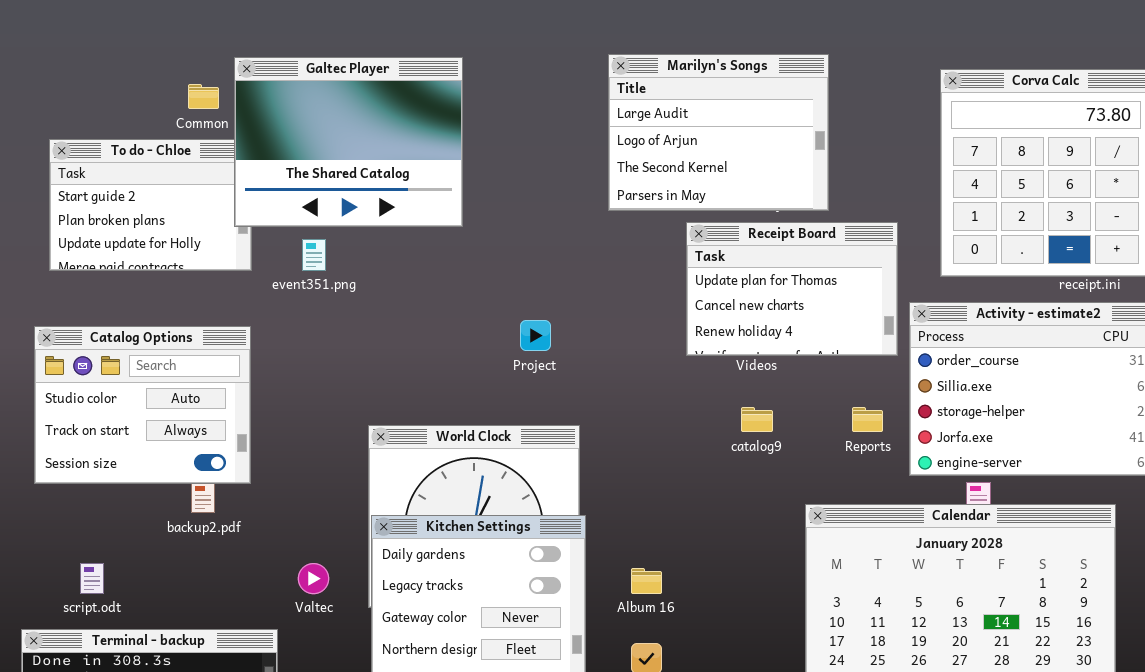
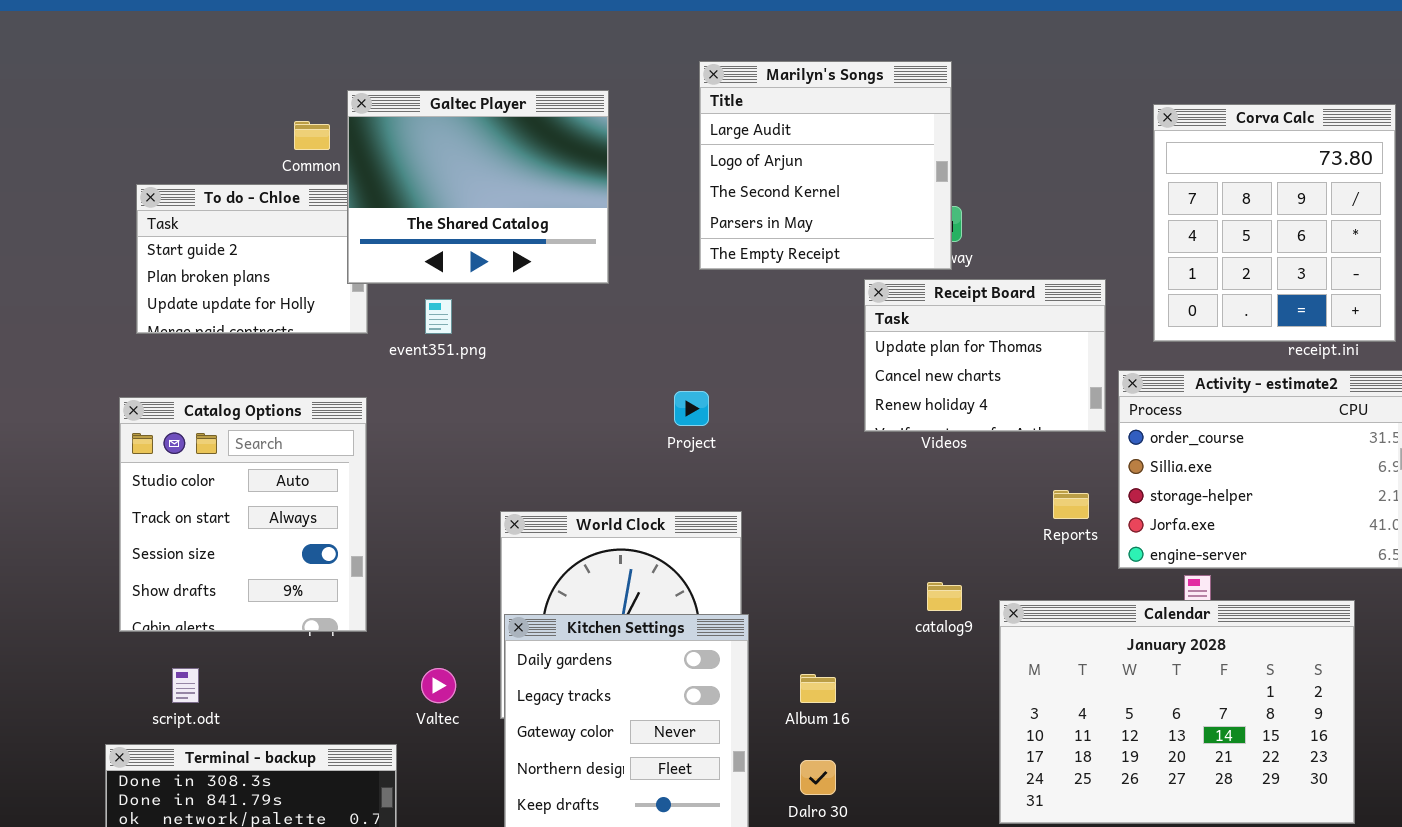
Marilyn's Songs: [608,54,829,211] -> [699,61,952,270], moved, resized
Catalog Options: [34,326,251,484] -> [119,397,367,632], resized
catalog9: [741,407,773,432] -> [927,582,962,611], moved

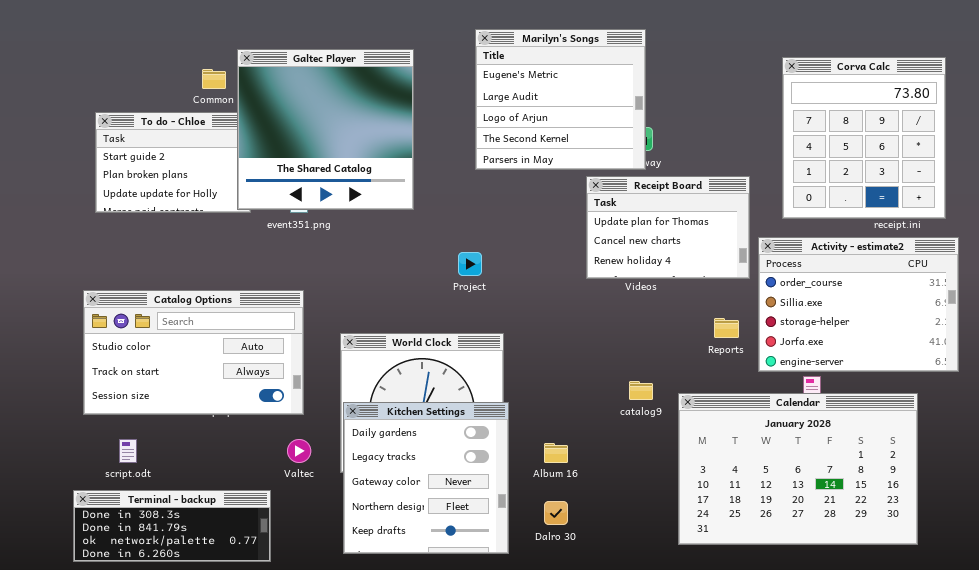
Marilyn's Songs: [699,61,952,270] -> [475,29,646,170], scrolled up 1 row
Galtec Player: [347,90,609,284] -> [237,49,414,210], resized
Catalog Options: [119,397,367,632] -> [83,290,304,415], resized

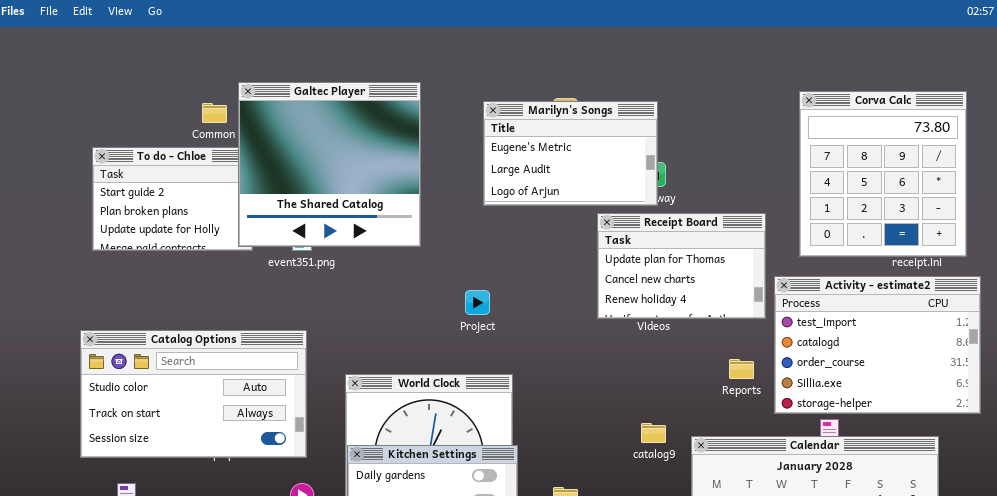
Marilyn's Songs: [475,29,646,170] -> [483,101,658,206], resized
Activity - estimate2: [758,237,959,372] -> [774,276,981,414], scrolled up 2 rows

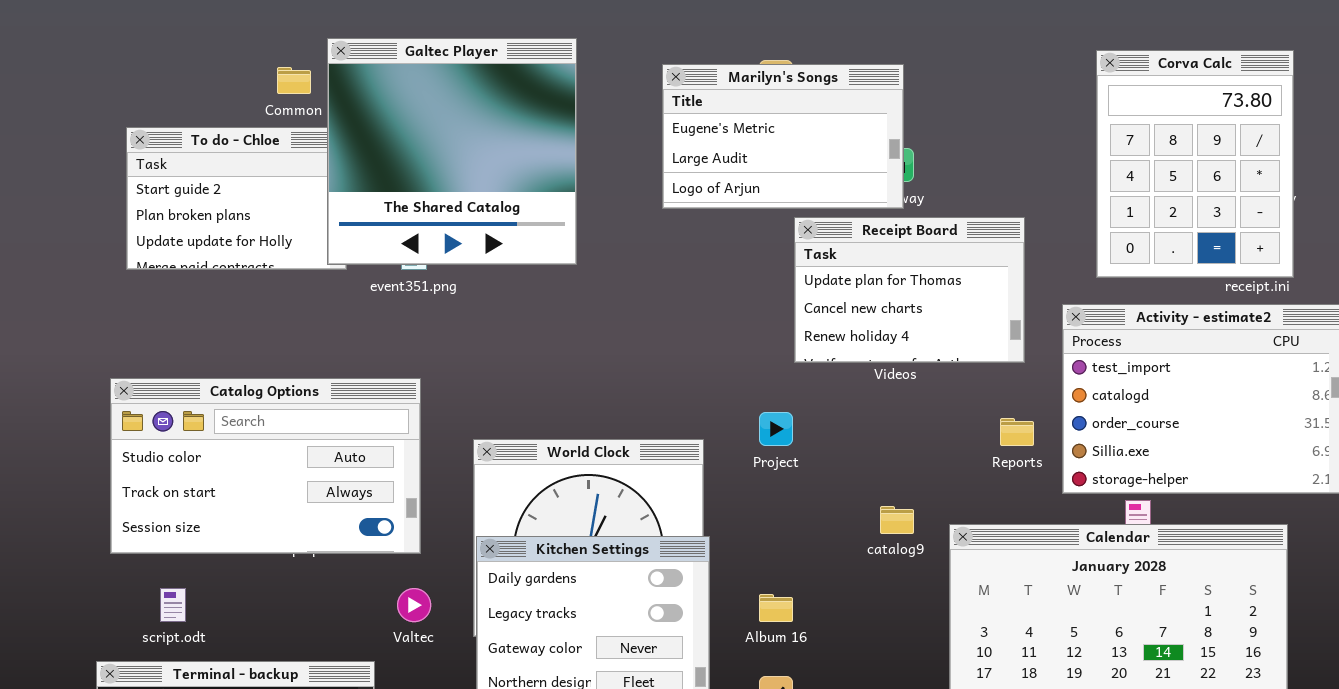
Corva Calc: [799,91,967,257] -> [1096,50,1294,278], resized
Receipt Board: [597,213,766,319] -> [794,217,1025,363], moved
Project: [465,290,490,315] -> [759,412,793,446], moved

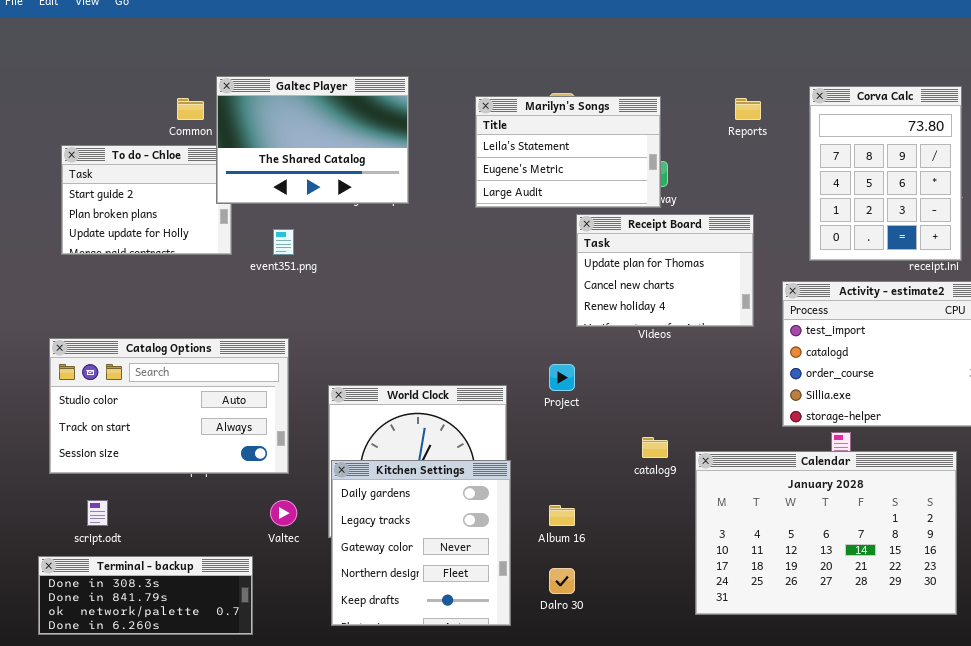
Galtec Player: [327,38,577,265] -> [216,76,409,204], resized
Marilyn's Songs: [662,64,904,209] -> [475,96,661,208], scrolled up 1 row
Reports: [1000,418,1034,446] -> [735,98,761,120], moved

